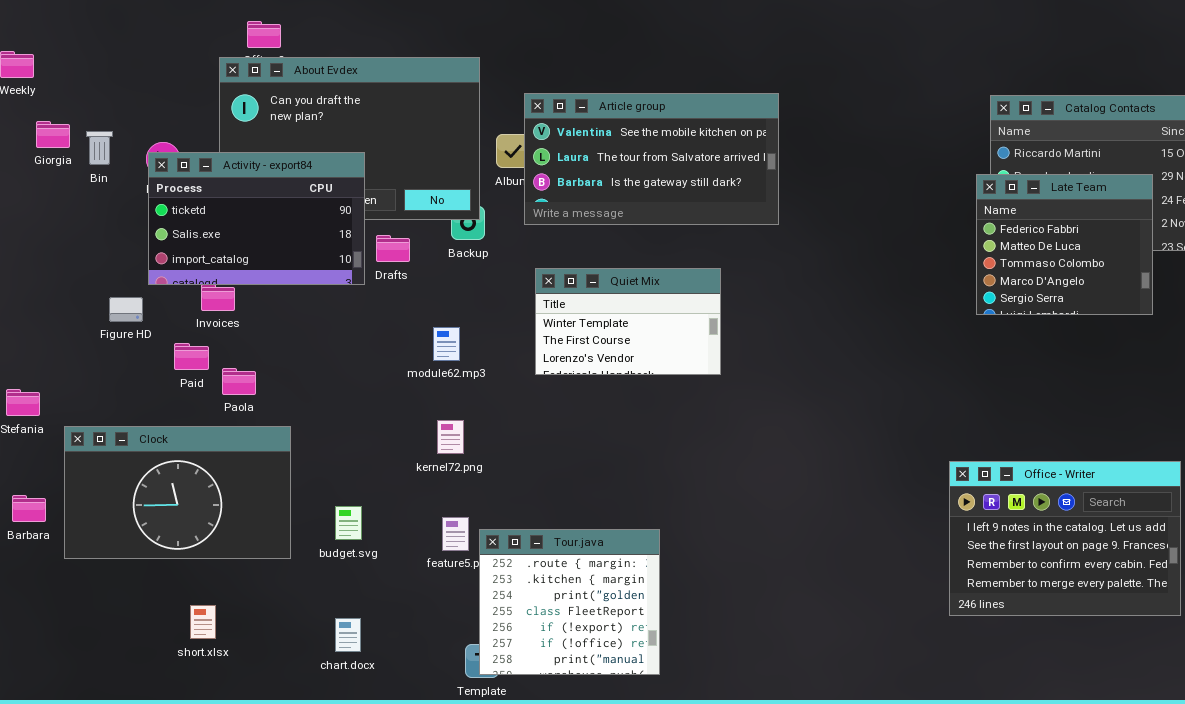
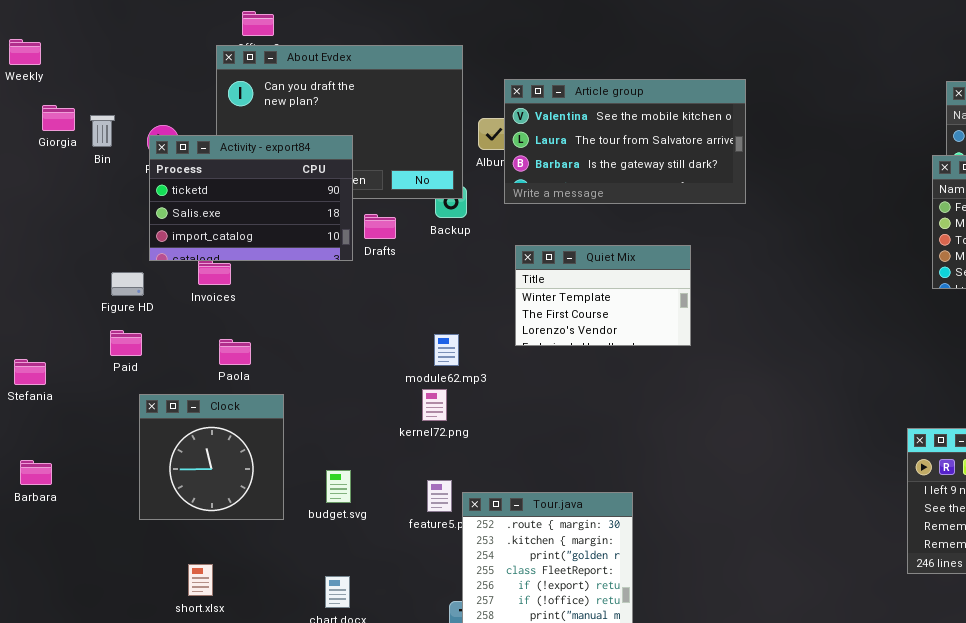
module62.mp3: [433,327,460,361] -> [434,334,459,366], moved
Paid: [174,343,209,370] -> [110,330,142,356], moved
Clock: [64,426,291,559] -> [139,394,284,520], resized

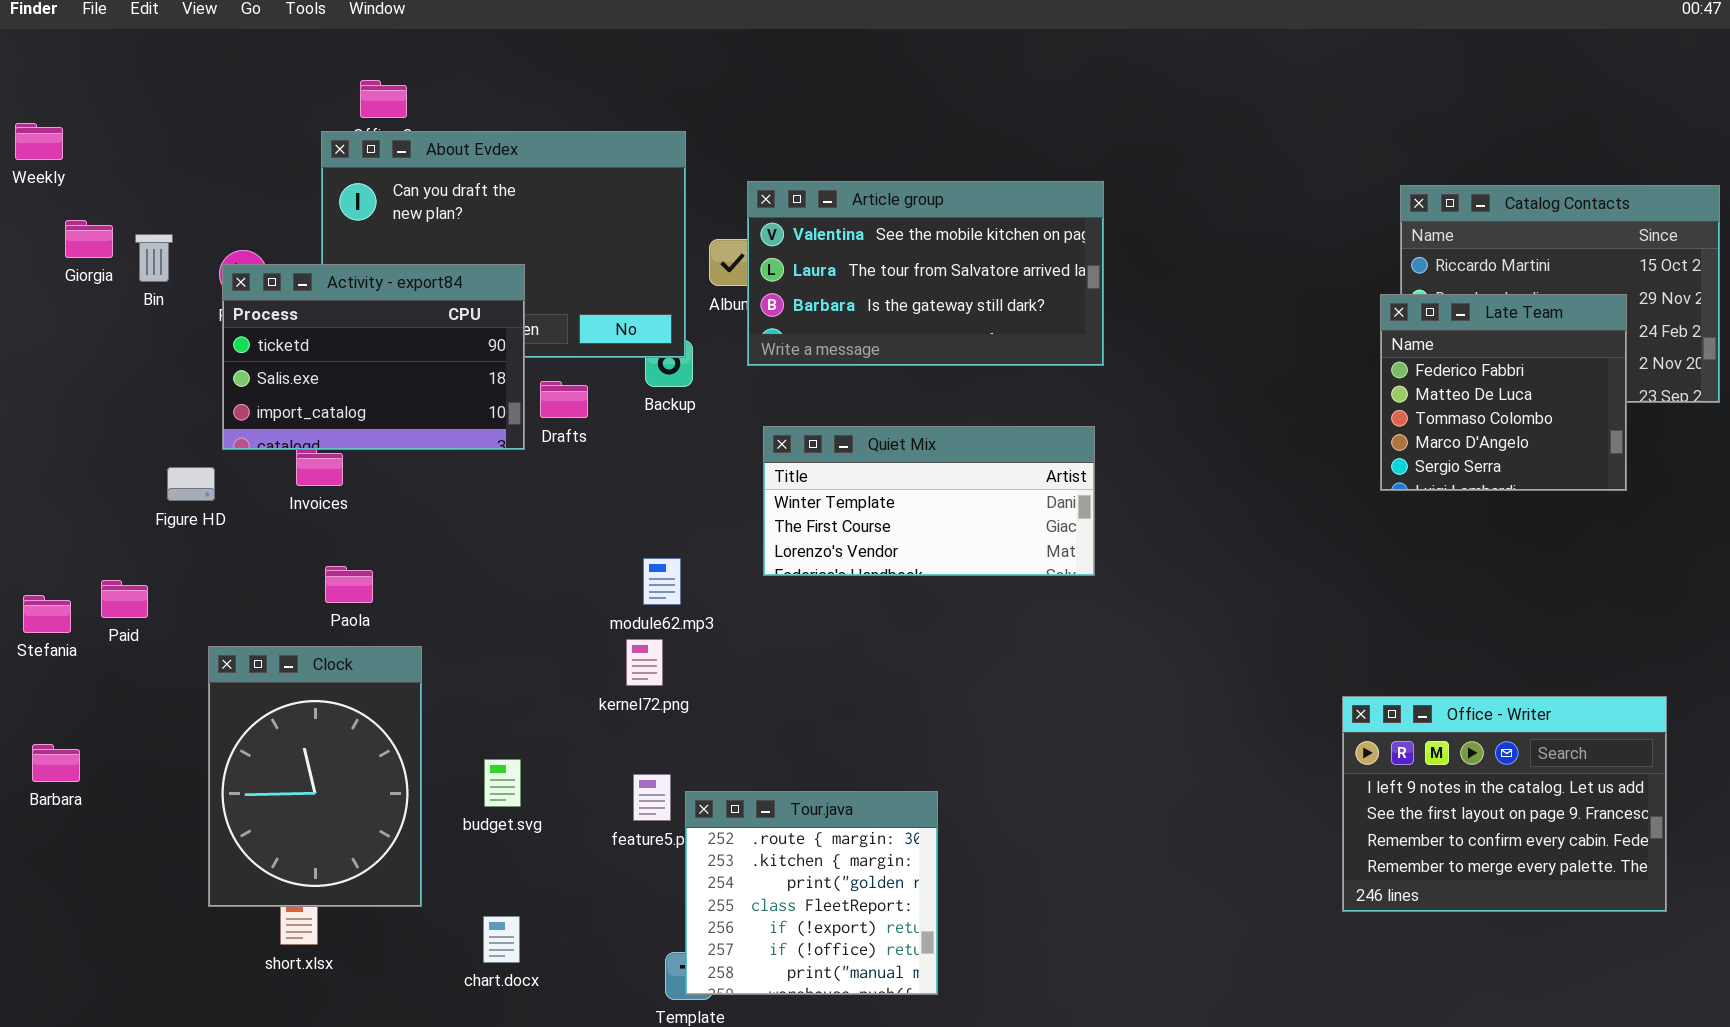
Quiet Mix: [515,245,691,346] -> [763,426,1095,576], resized
Paid: [110,330,142,356] -> [101,580,148,618], moved
Clock: [139,394,284,520] -> [208,646,422,907], resized

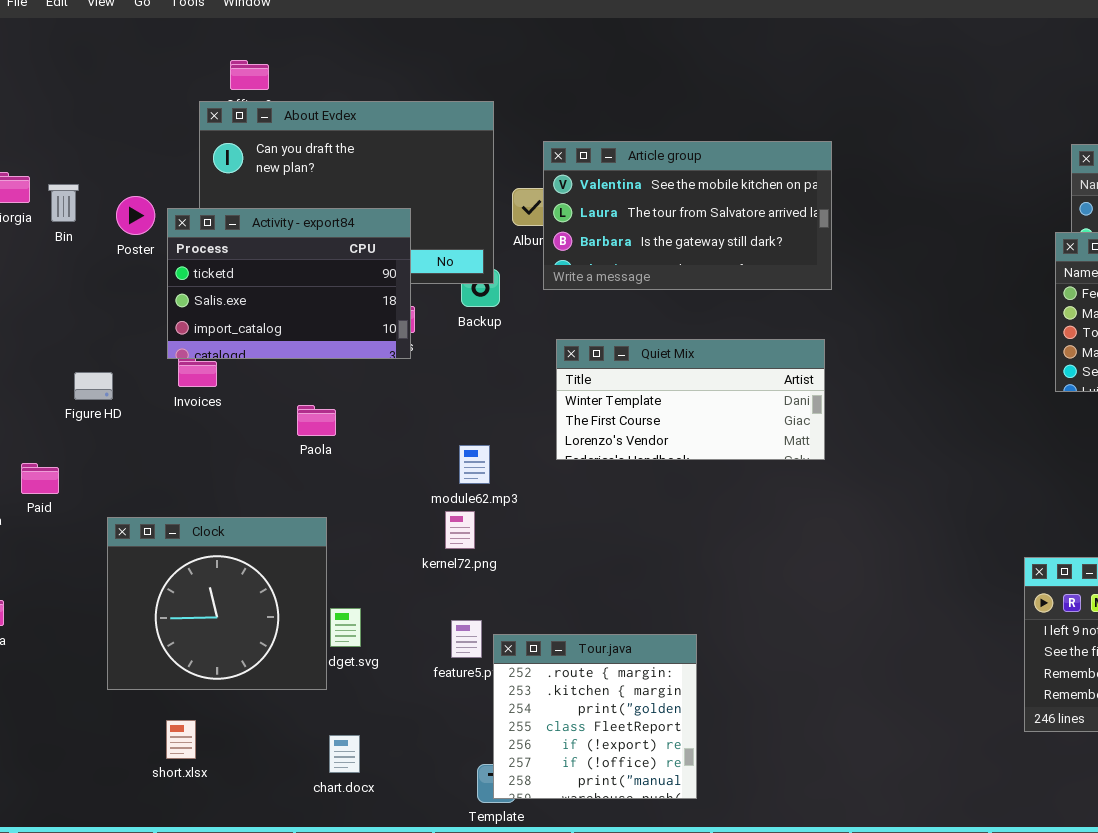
Activity - export84: [222,264,525,450] -> [167,208,411,359], moved
Paola: [325,566,373,603] -> [297,405,336,436], moved
Clock: [208,646,422,907] -> [107,517,327,690], resized

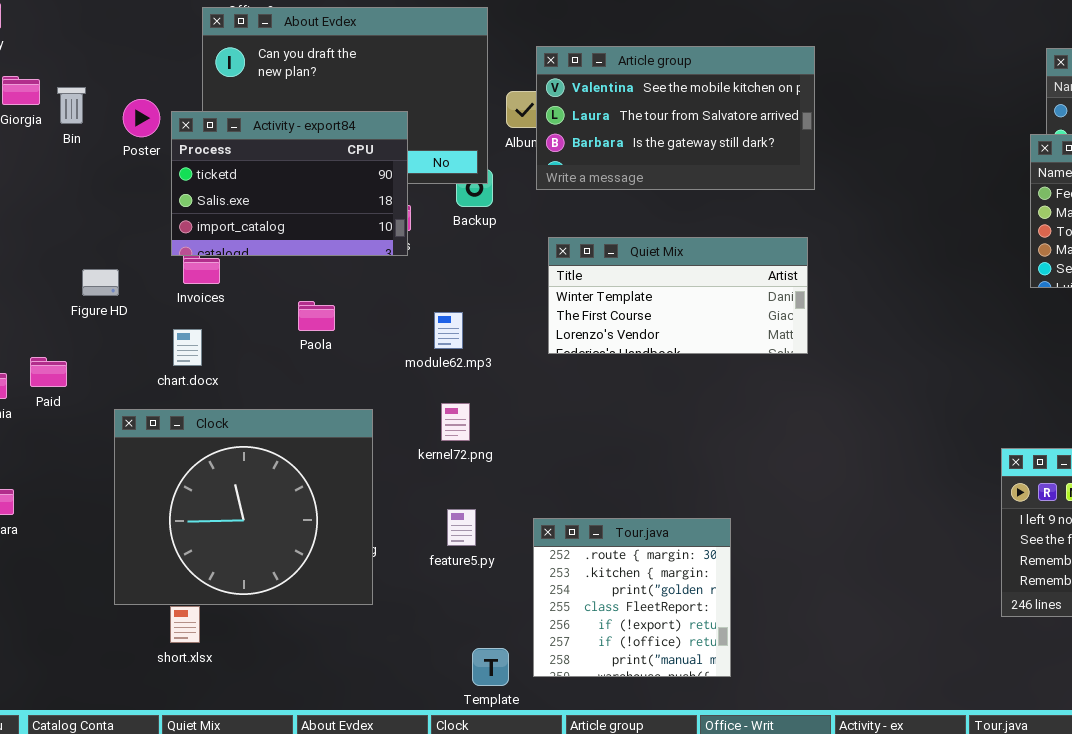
module62.mp3: [459,445,490,484] -> [434,312,463,349], moved
Clock: [107,517,327,690] -> [114,409,373,605], resized
Tour.java: [493,634,697,799] -> [533,518,731,677], moved
chart.docx: [329,735,360,773] -> [173,329,202,366], moved

